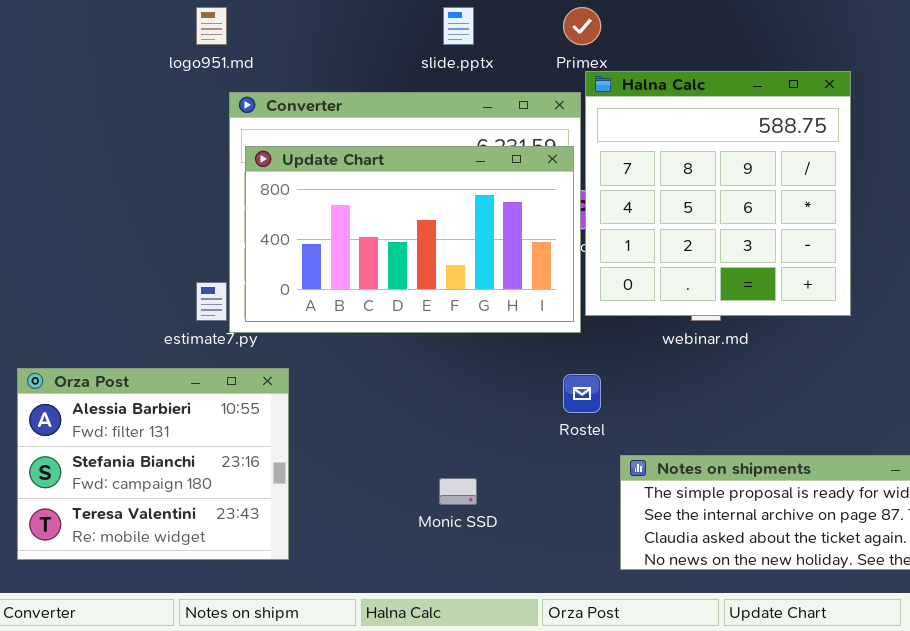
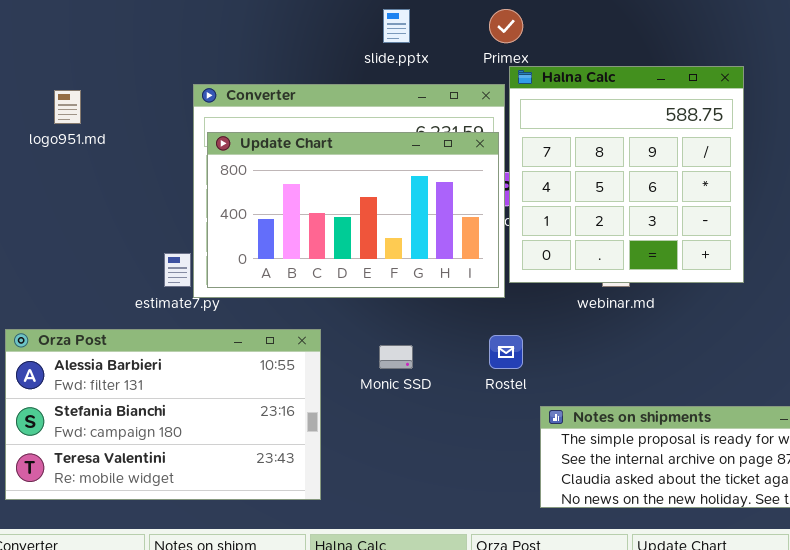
logo951.md: [196,7,227,45] -> [54,90,81,124], moved
Orza Post: [17,368,289,560] -> [5,329,321,500], resized
Monic SSD: [439,478,477,505] -> [379,345,413,369], moved

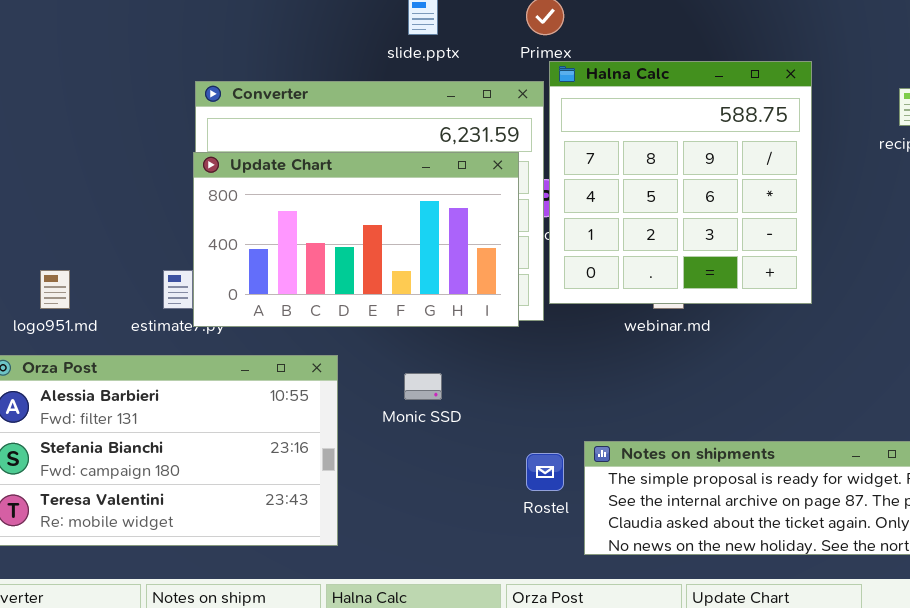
logo951.md: [54,90,81,124] -> [40,270,70,309], moved
Update Chart: [207,132,499,288] -> [193,152,519,327], moved
Rostel: [489,335,523,369] -> [526,453,564,491], moved

